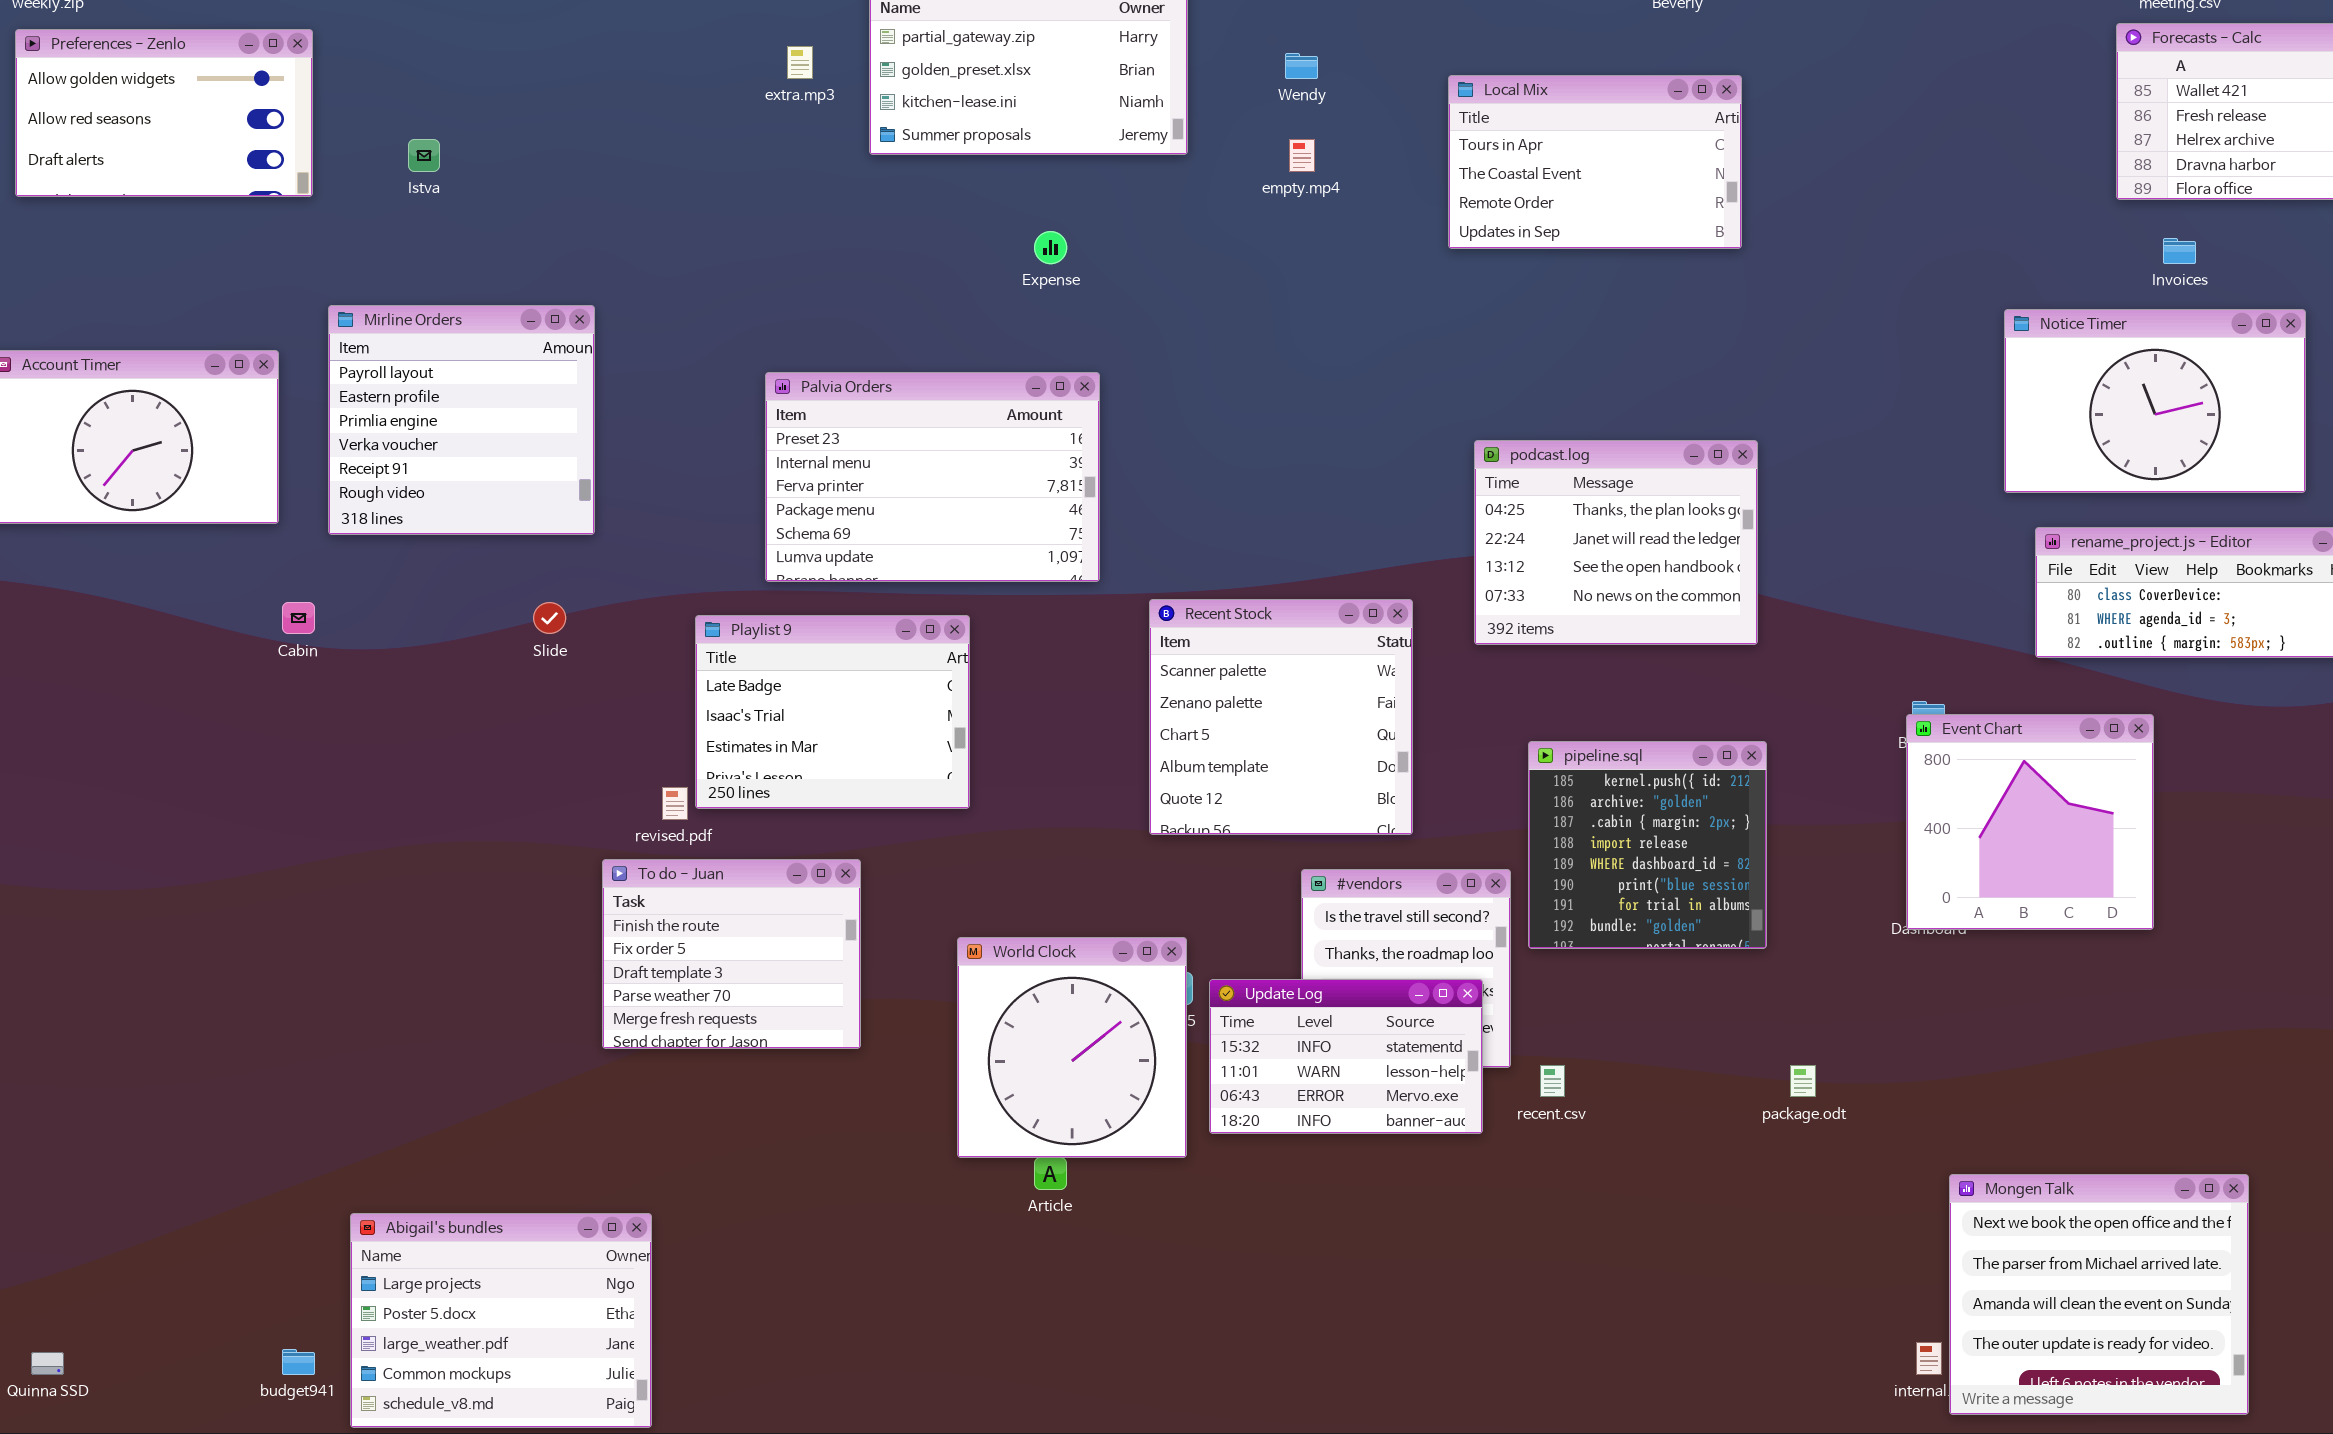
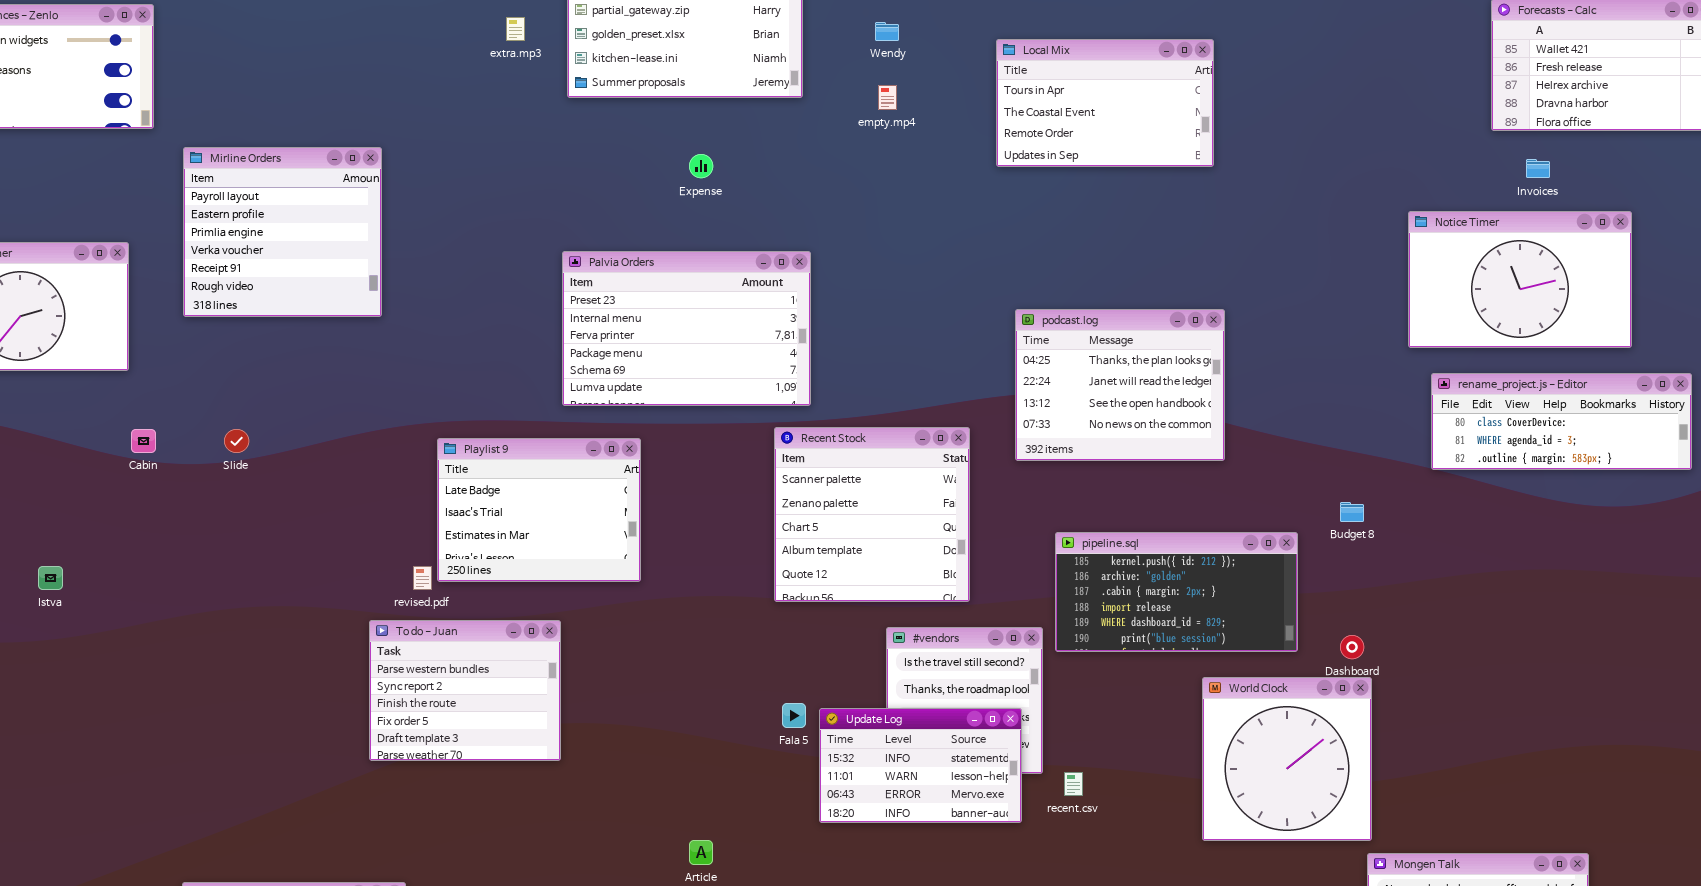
Istva: [408,139,440,172] -> [38,566,63,590], moved
Mirline Orders: [328,305,595,535] -> [183,147,382,317], moved
Palvia Orders: [765,372,1100,582] -> [562,251,811,406], moved
Slide: [533,602,566,634] -> [224,429,249,453], moved
Event Chart: [1906,714,2154,930] -> none, closed
pipeline.sql: [1528,741,1767,949] -> [1055,532,1298,652], resized
To do - Juan: [602,859,861,1049] -> [369,620,561,761], scrolled up 2 rows
World Clock: [957,937,1187,1158] -> [1202,677,1372,841], moved

